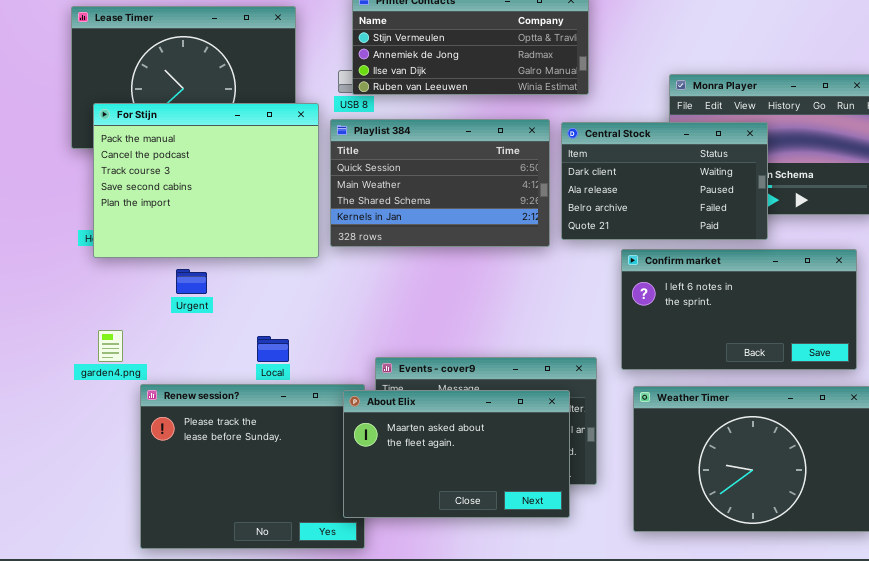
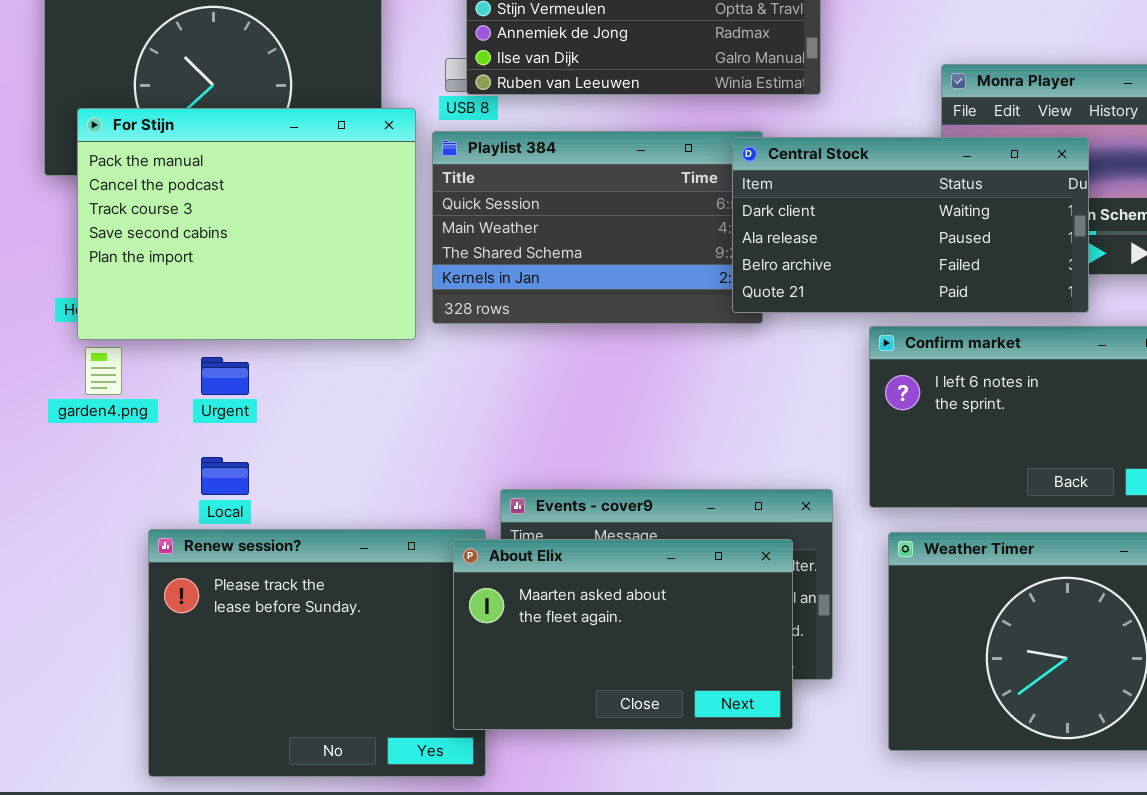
Central Stock: [561,122,768,240] -> [732,137,1089,313], resized
garden4.png: [98,330,123,362] -> [85,347,122,395], moved
Local: [257,336,289,362] -> [201,457,249,495], moved

